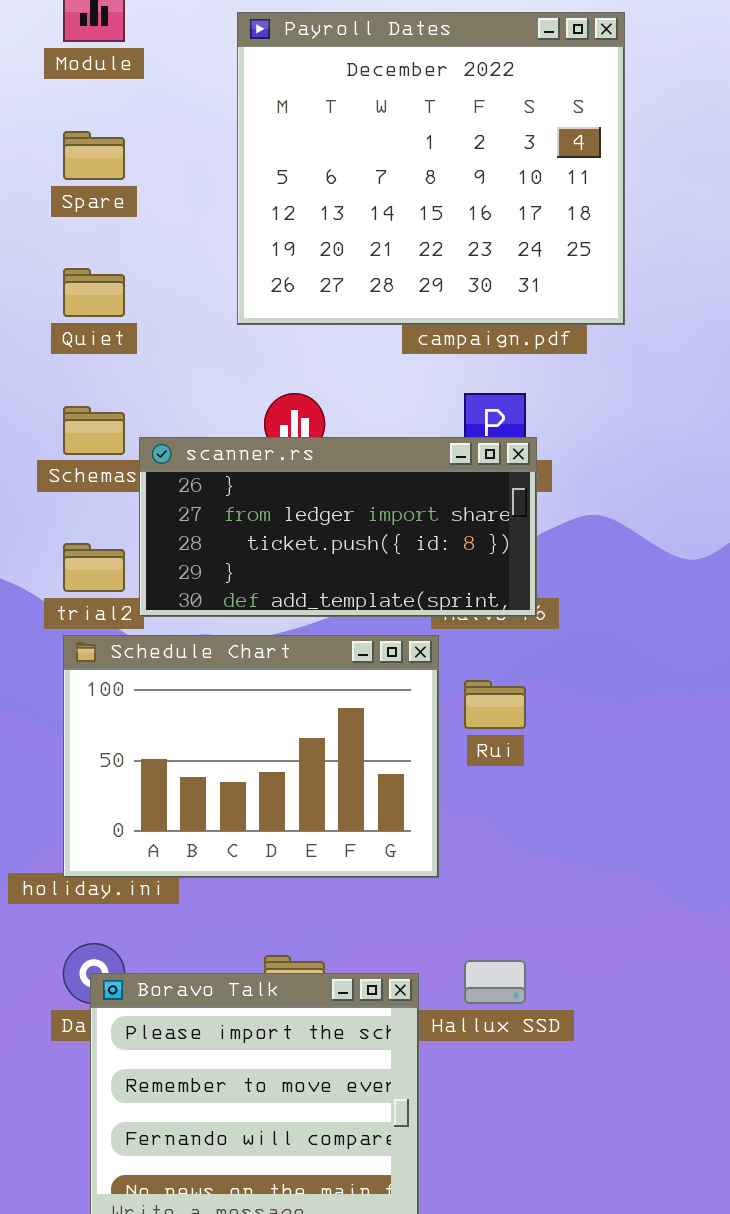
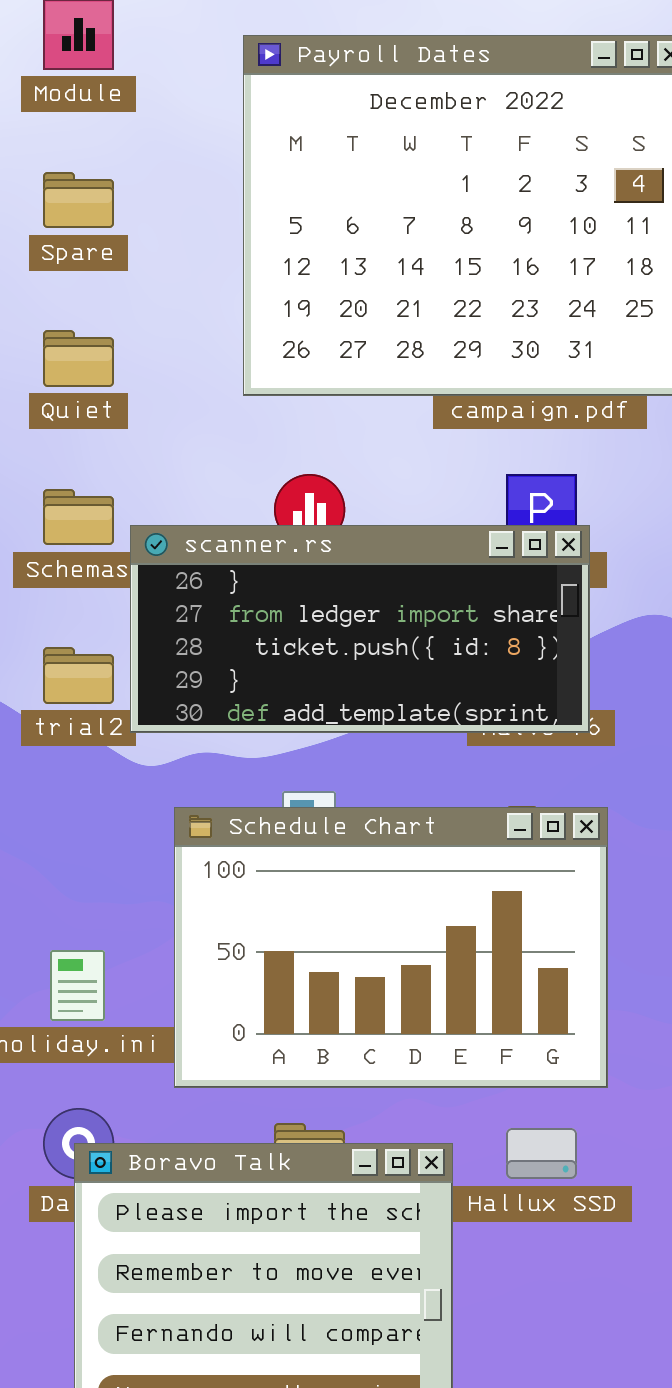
Schedule Chart: [63,635,439,878] -> [174,807,608,1088], moved

